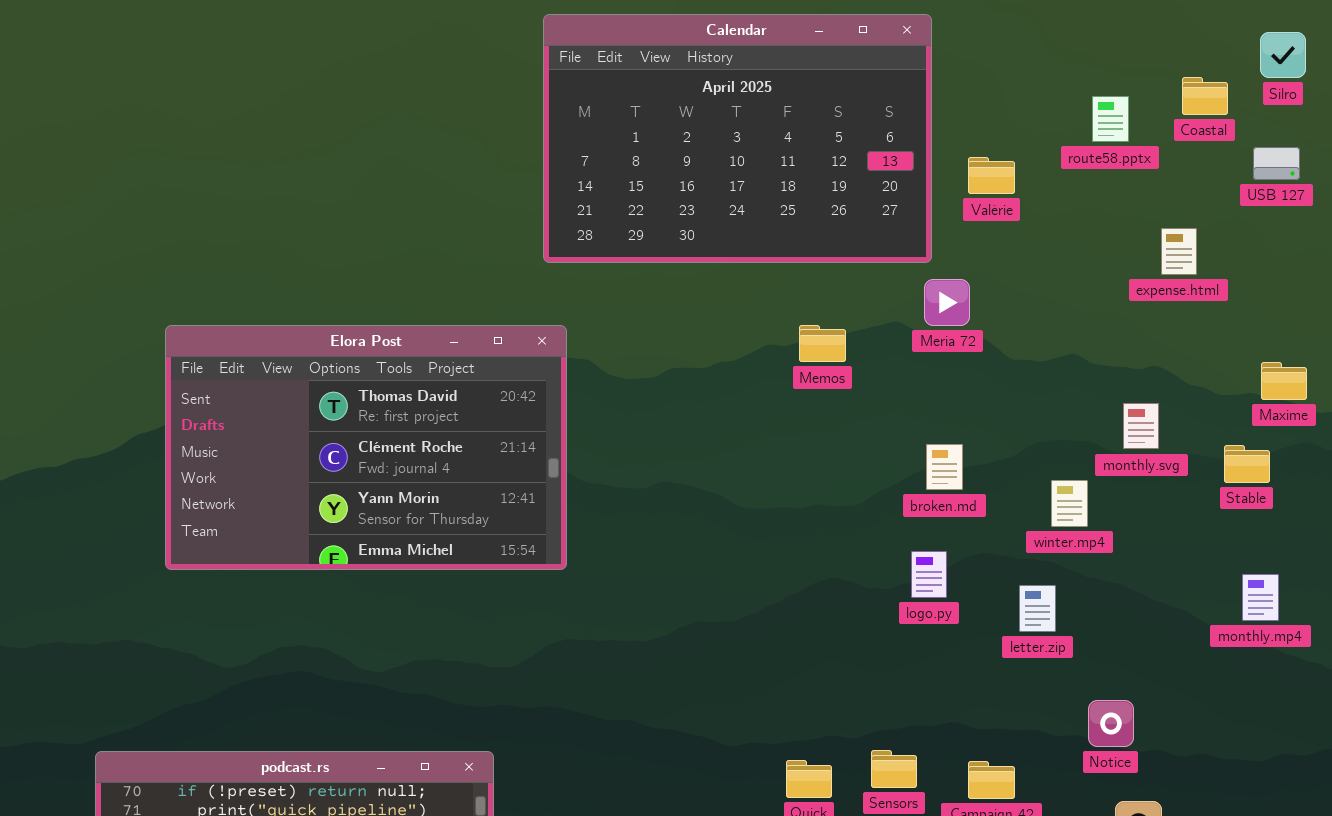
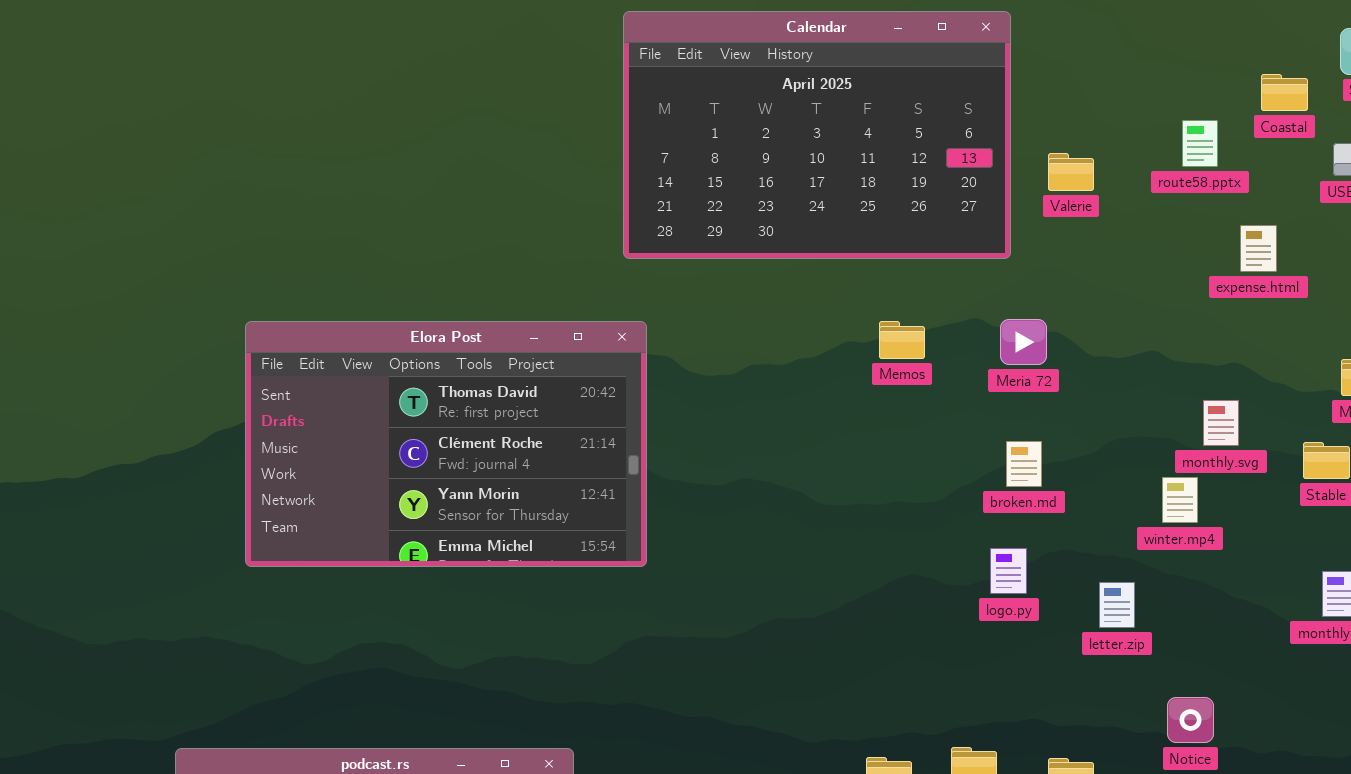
route58.pptx: [1092,96,1129,142] -> [1182,120,1218,167], moved
Meria 72: [924,279,970,326] -> [1000,319,1047,365], moved
winter.mp4: [1051,480,1088,527] -> [1162,477,1198,523], moved

